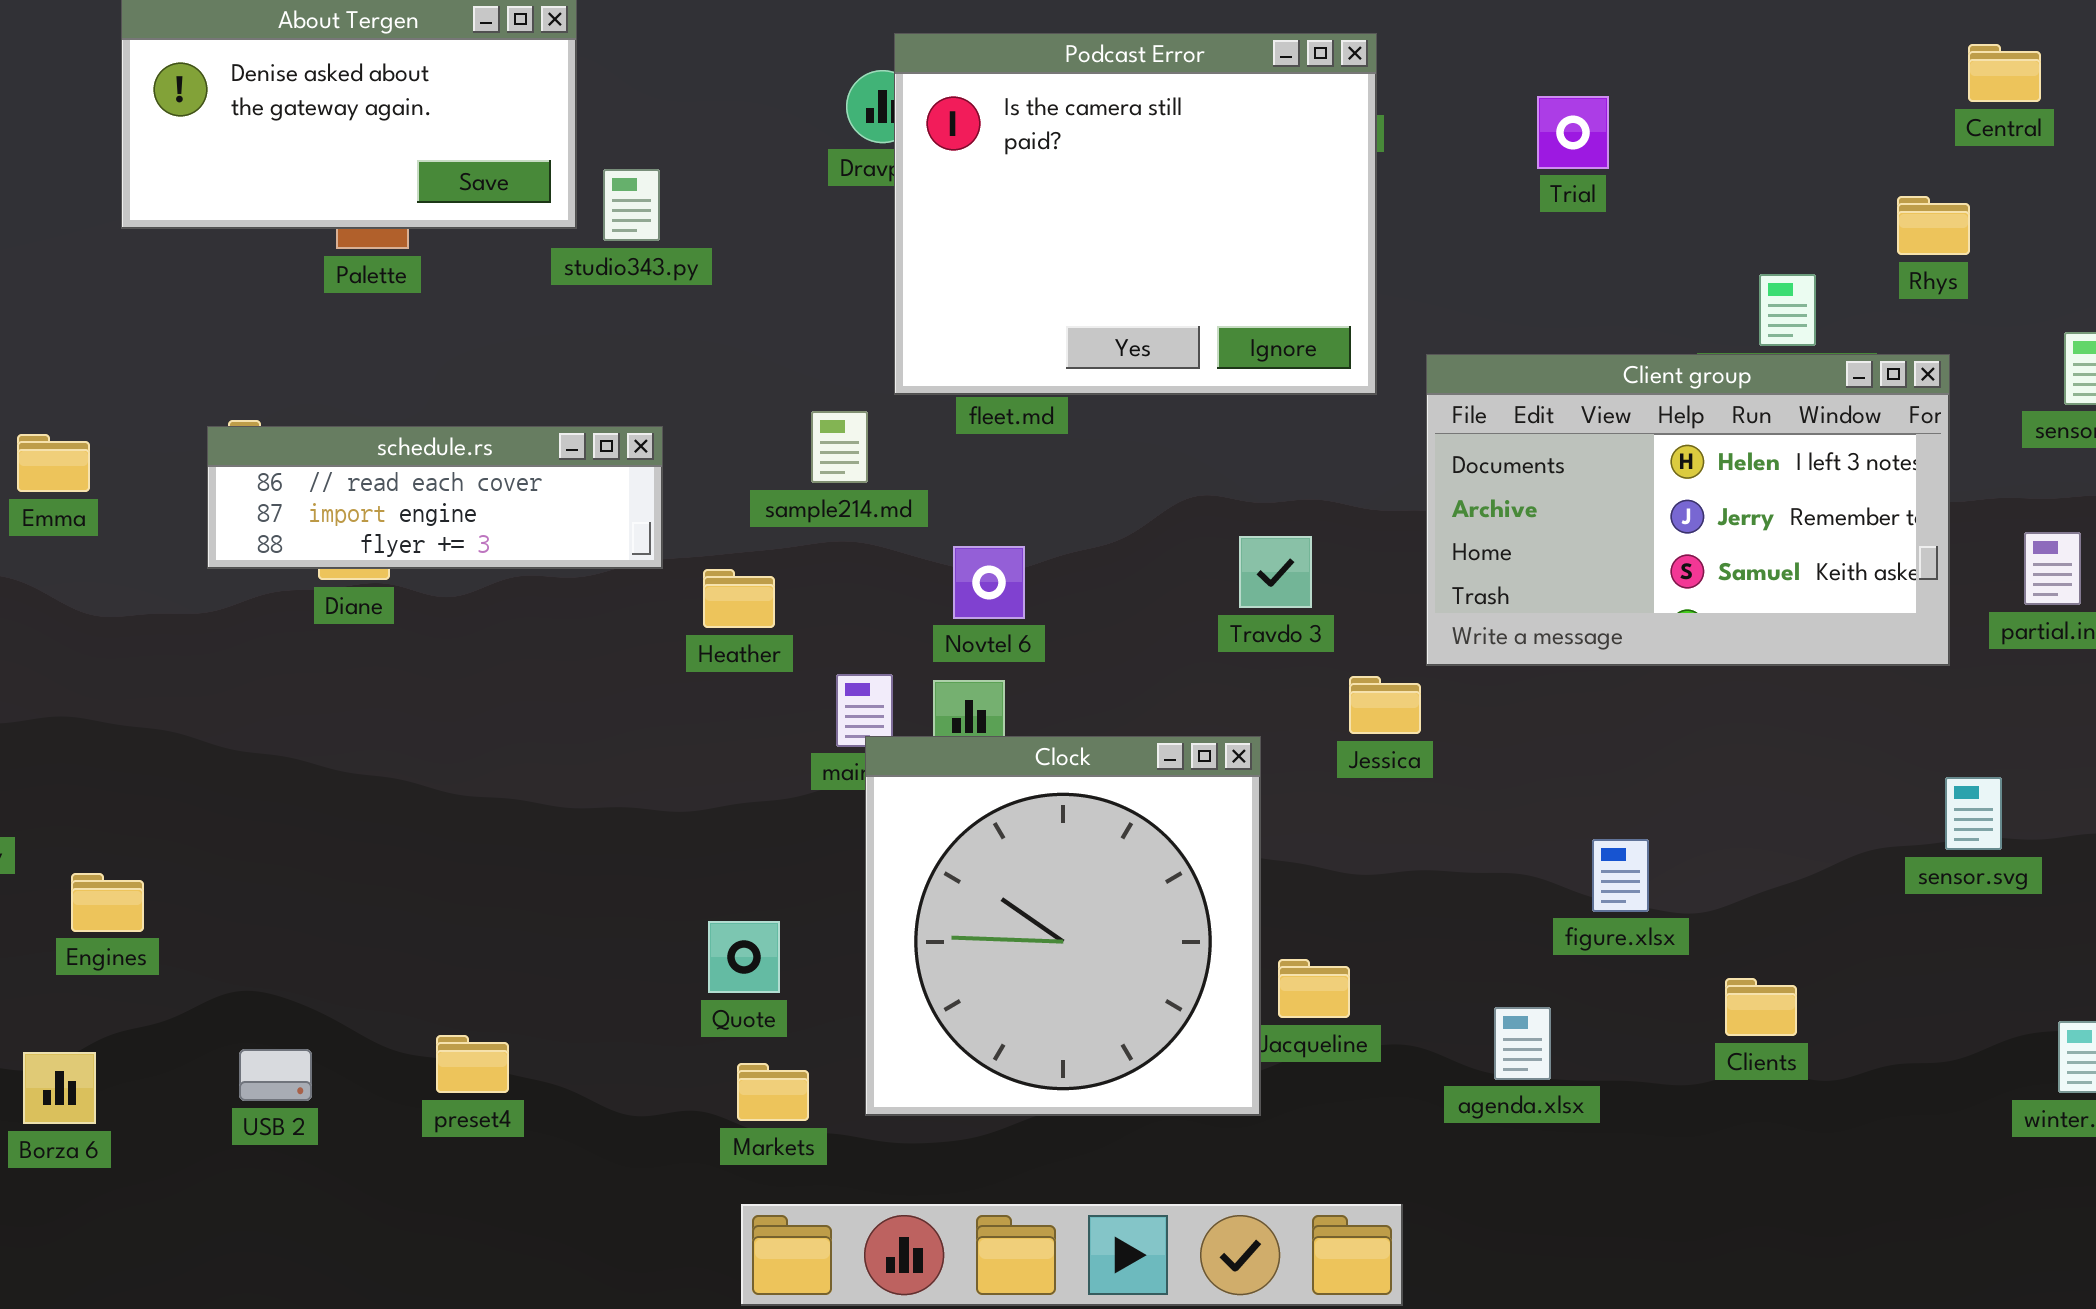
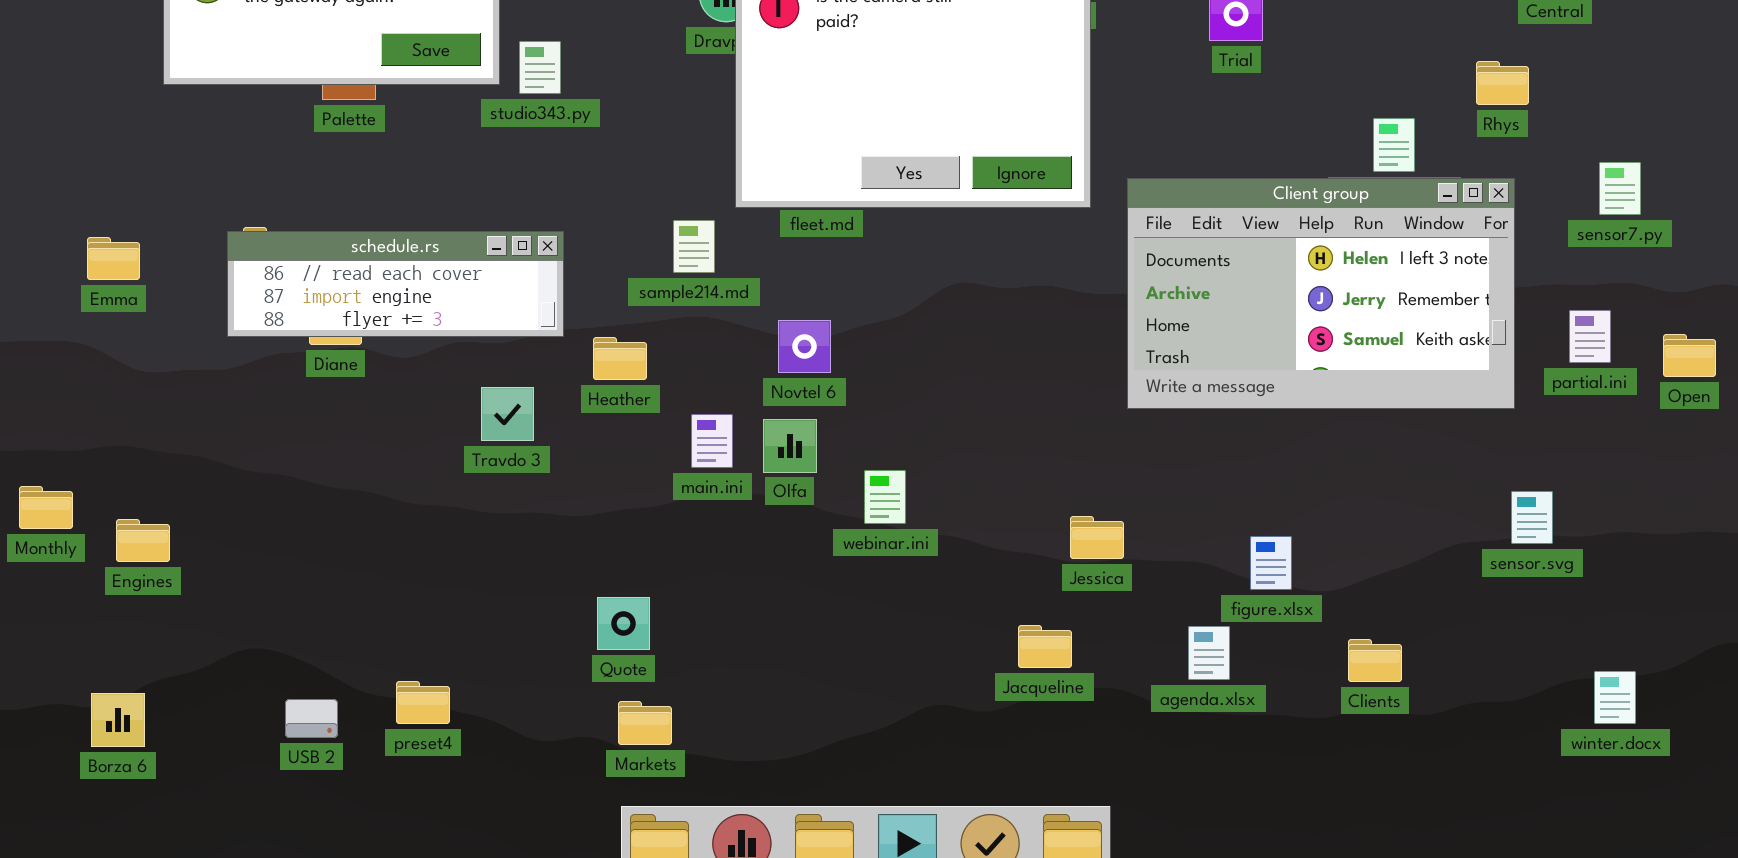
Travdo 3: [1239,536,1312,608] -> [481,387,534,441], moved
Jessica: [1349,676,1421,734] -> [1070,516,1124,559], moved
Clock: [865,736,1261,1116] -> none, closed
Engines: [71,873,144,932] -> [116,519,170,562], moved
agenda.xlsx: [1494,1007,1551,1080] -> [1188,626,1230,680], moved
USB 2: [239,1049,312,1101] -> [285,699,338,738], moved

